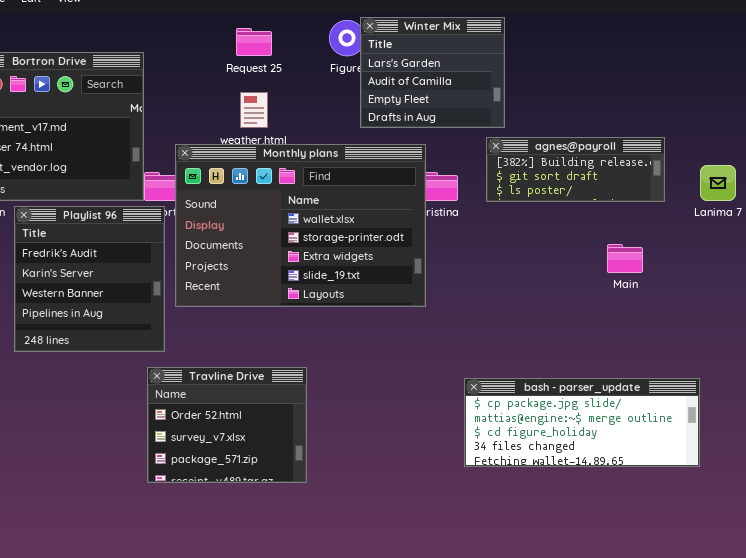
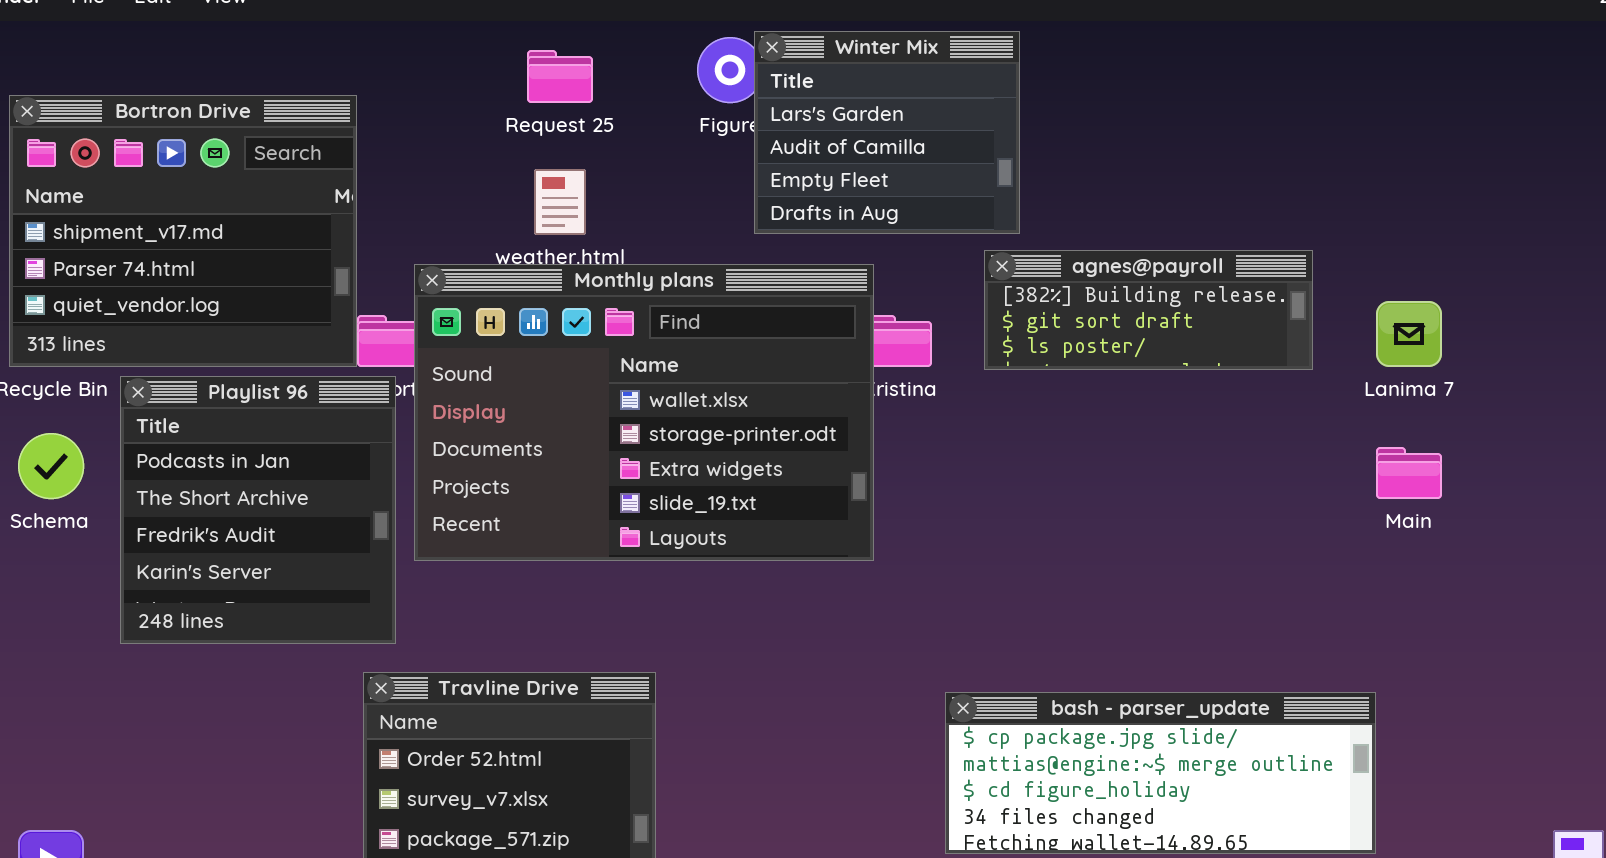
Playlist 96: [14,206,165,352] -> [120,376,396,644], scrolled up 2 rows
Main: [607,244,643,273] -> [1376,447,1442,499], moved

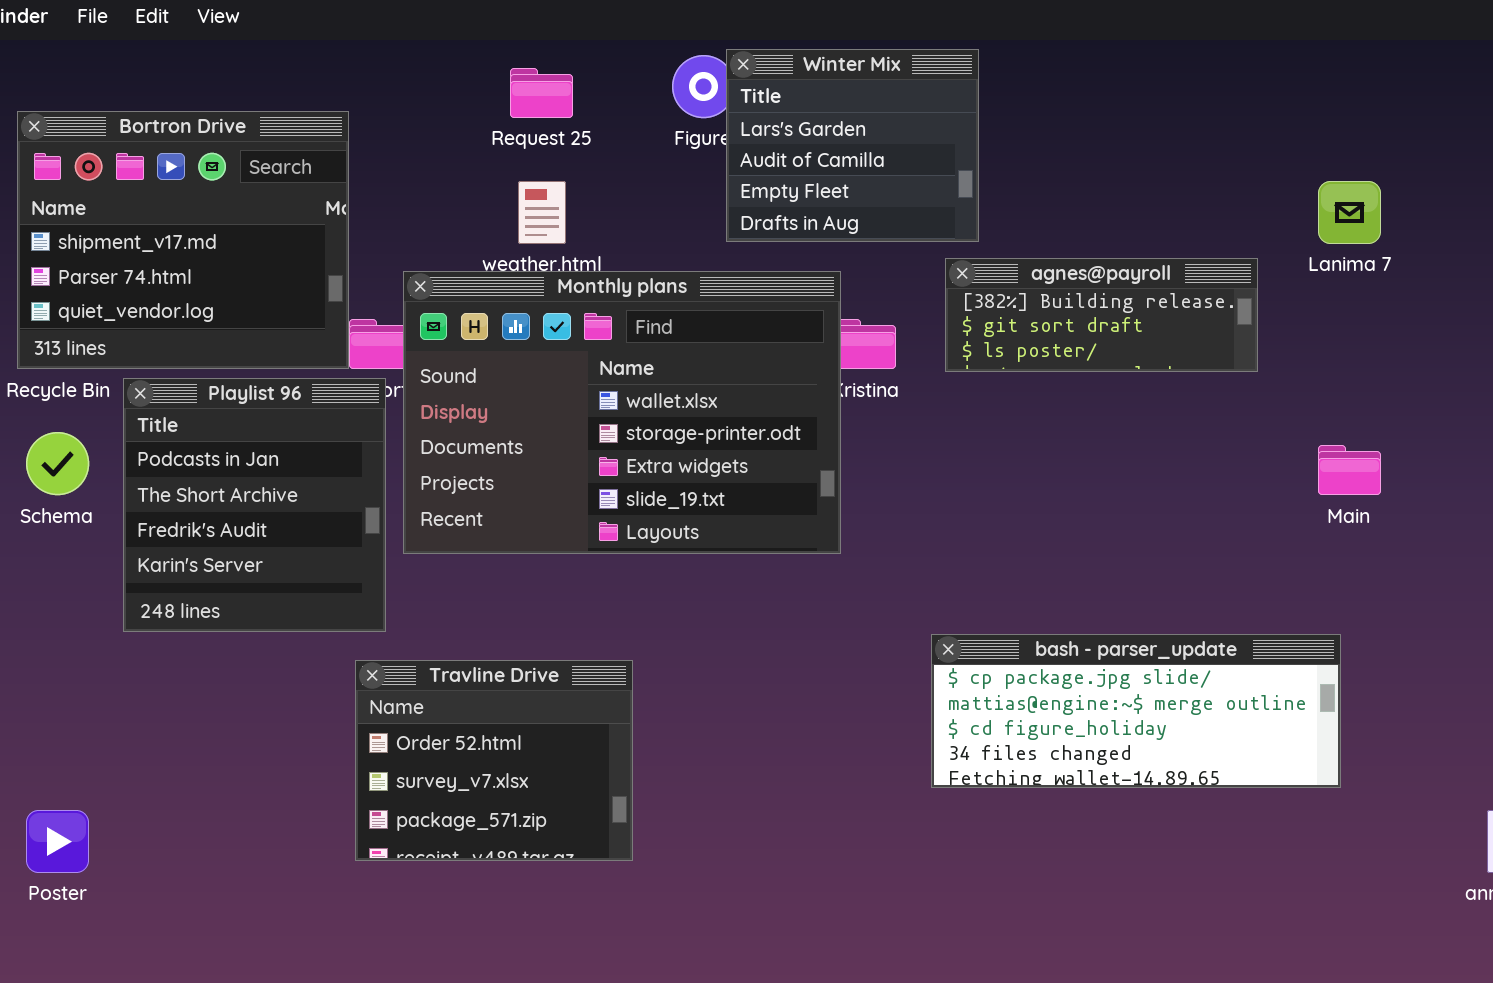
Lanima 7: [1376,301,1442,367] -> [1318,181,1381,244], moved
bash - parser_update: [945,692,1376,854] -> [931,634,1341,788], moved

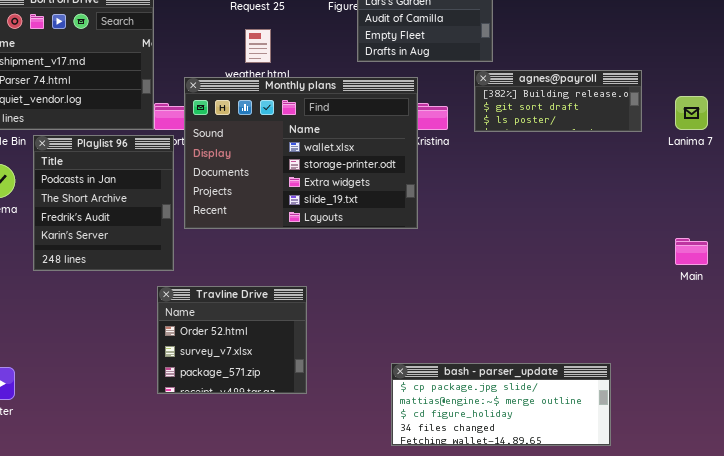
Lanima 7: [1318,181,1381,244] -> [675,96,708,130], moved
Main: [1318,445,1381,495] -> [675,238,708,265], moved
bash - parser_update: [931,634,1341,788] -> [391,363,611,446], moved

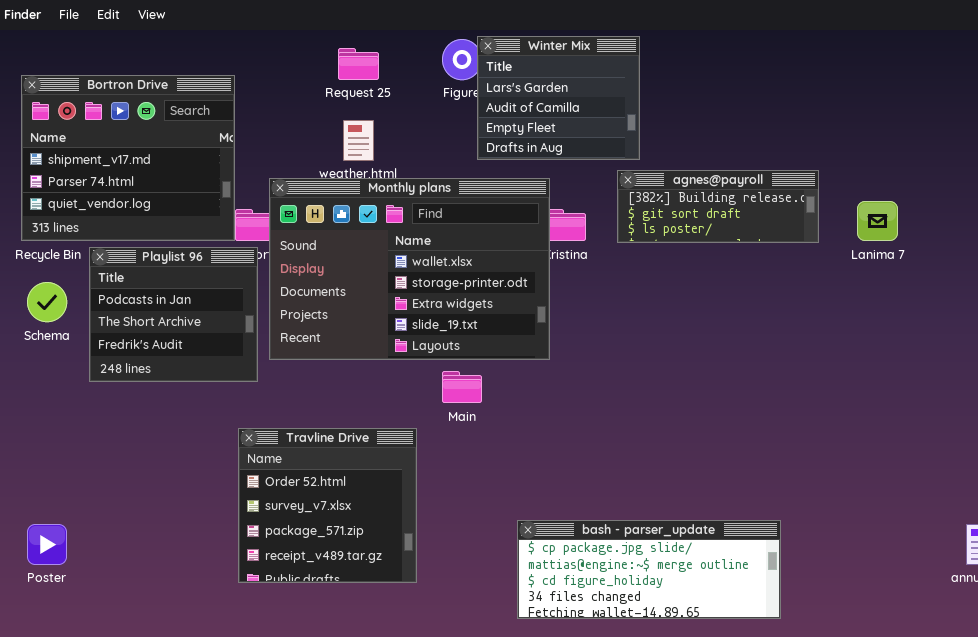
Playlist 96: [33,135,174,271] -> [89,247,258,382], resized
Main: [675,238,708,265] -> [442,371,482,403], moved
Travline Drive: [157,286,307,394] -> [238,428,417,583], resized

